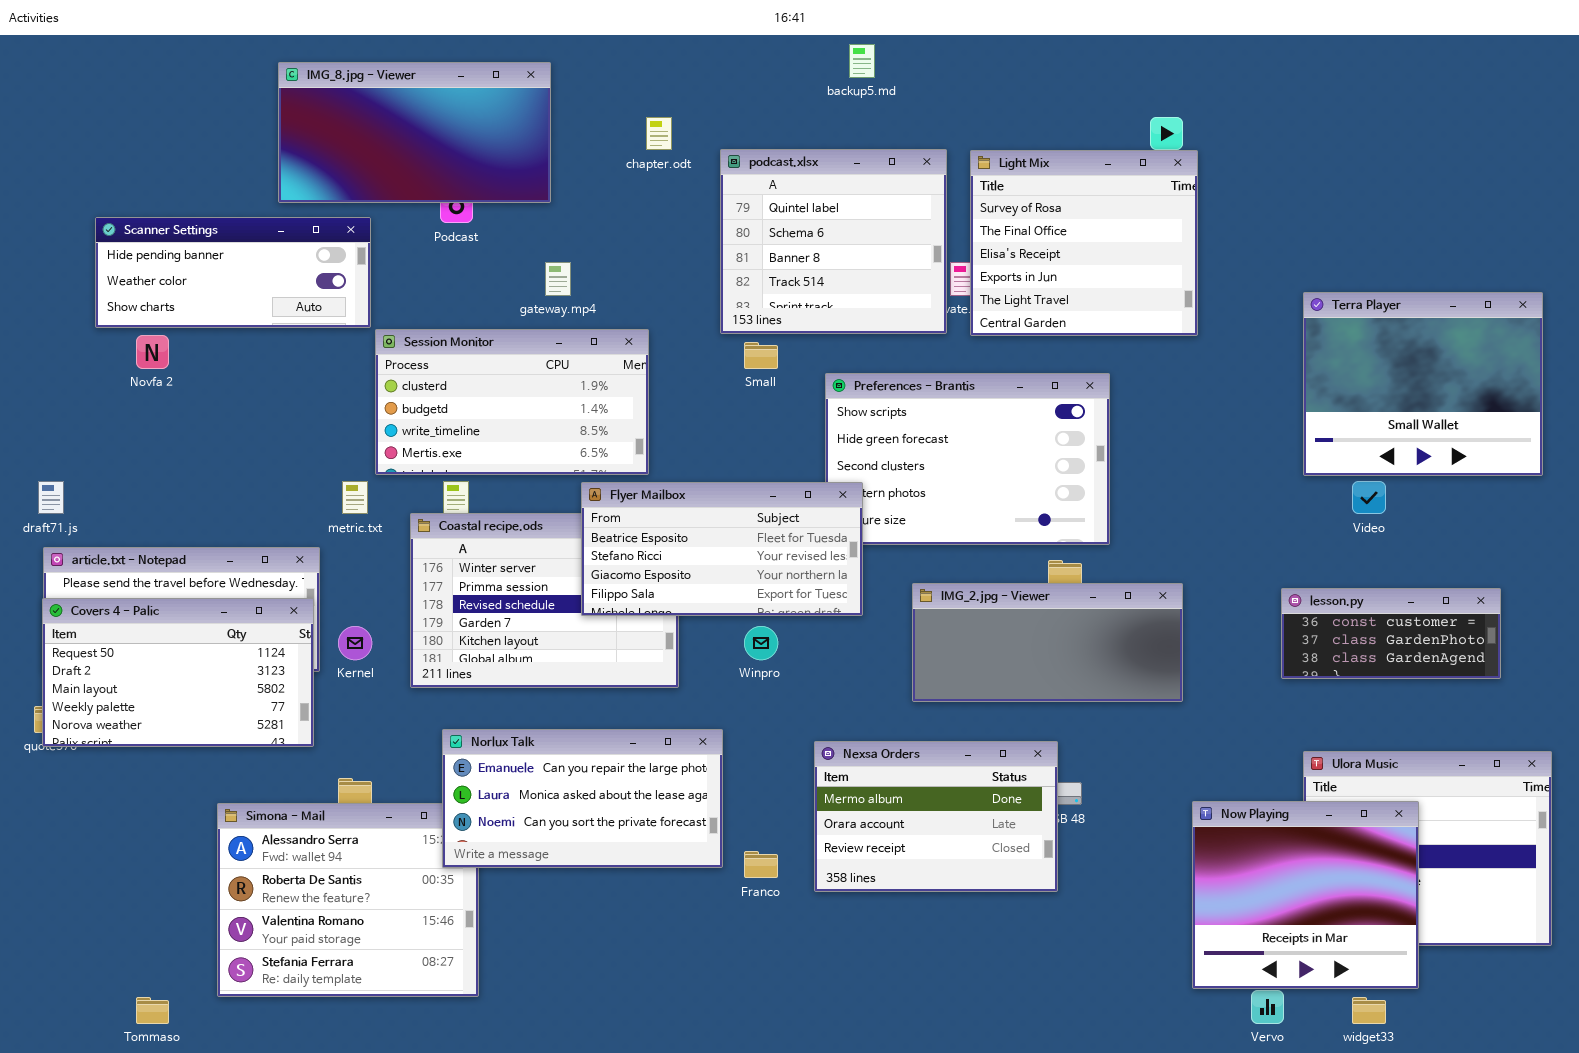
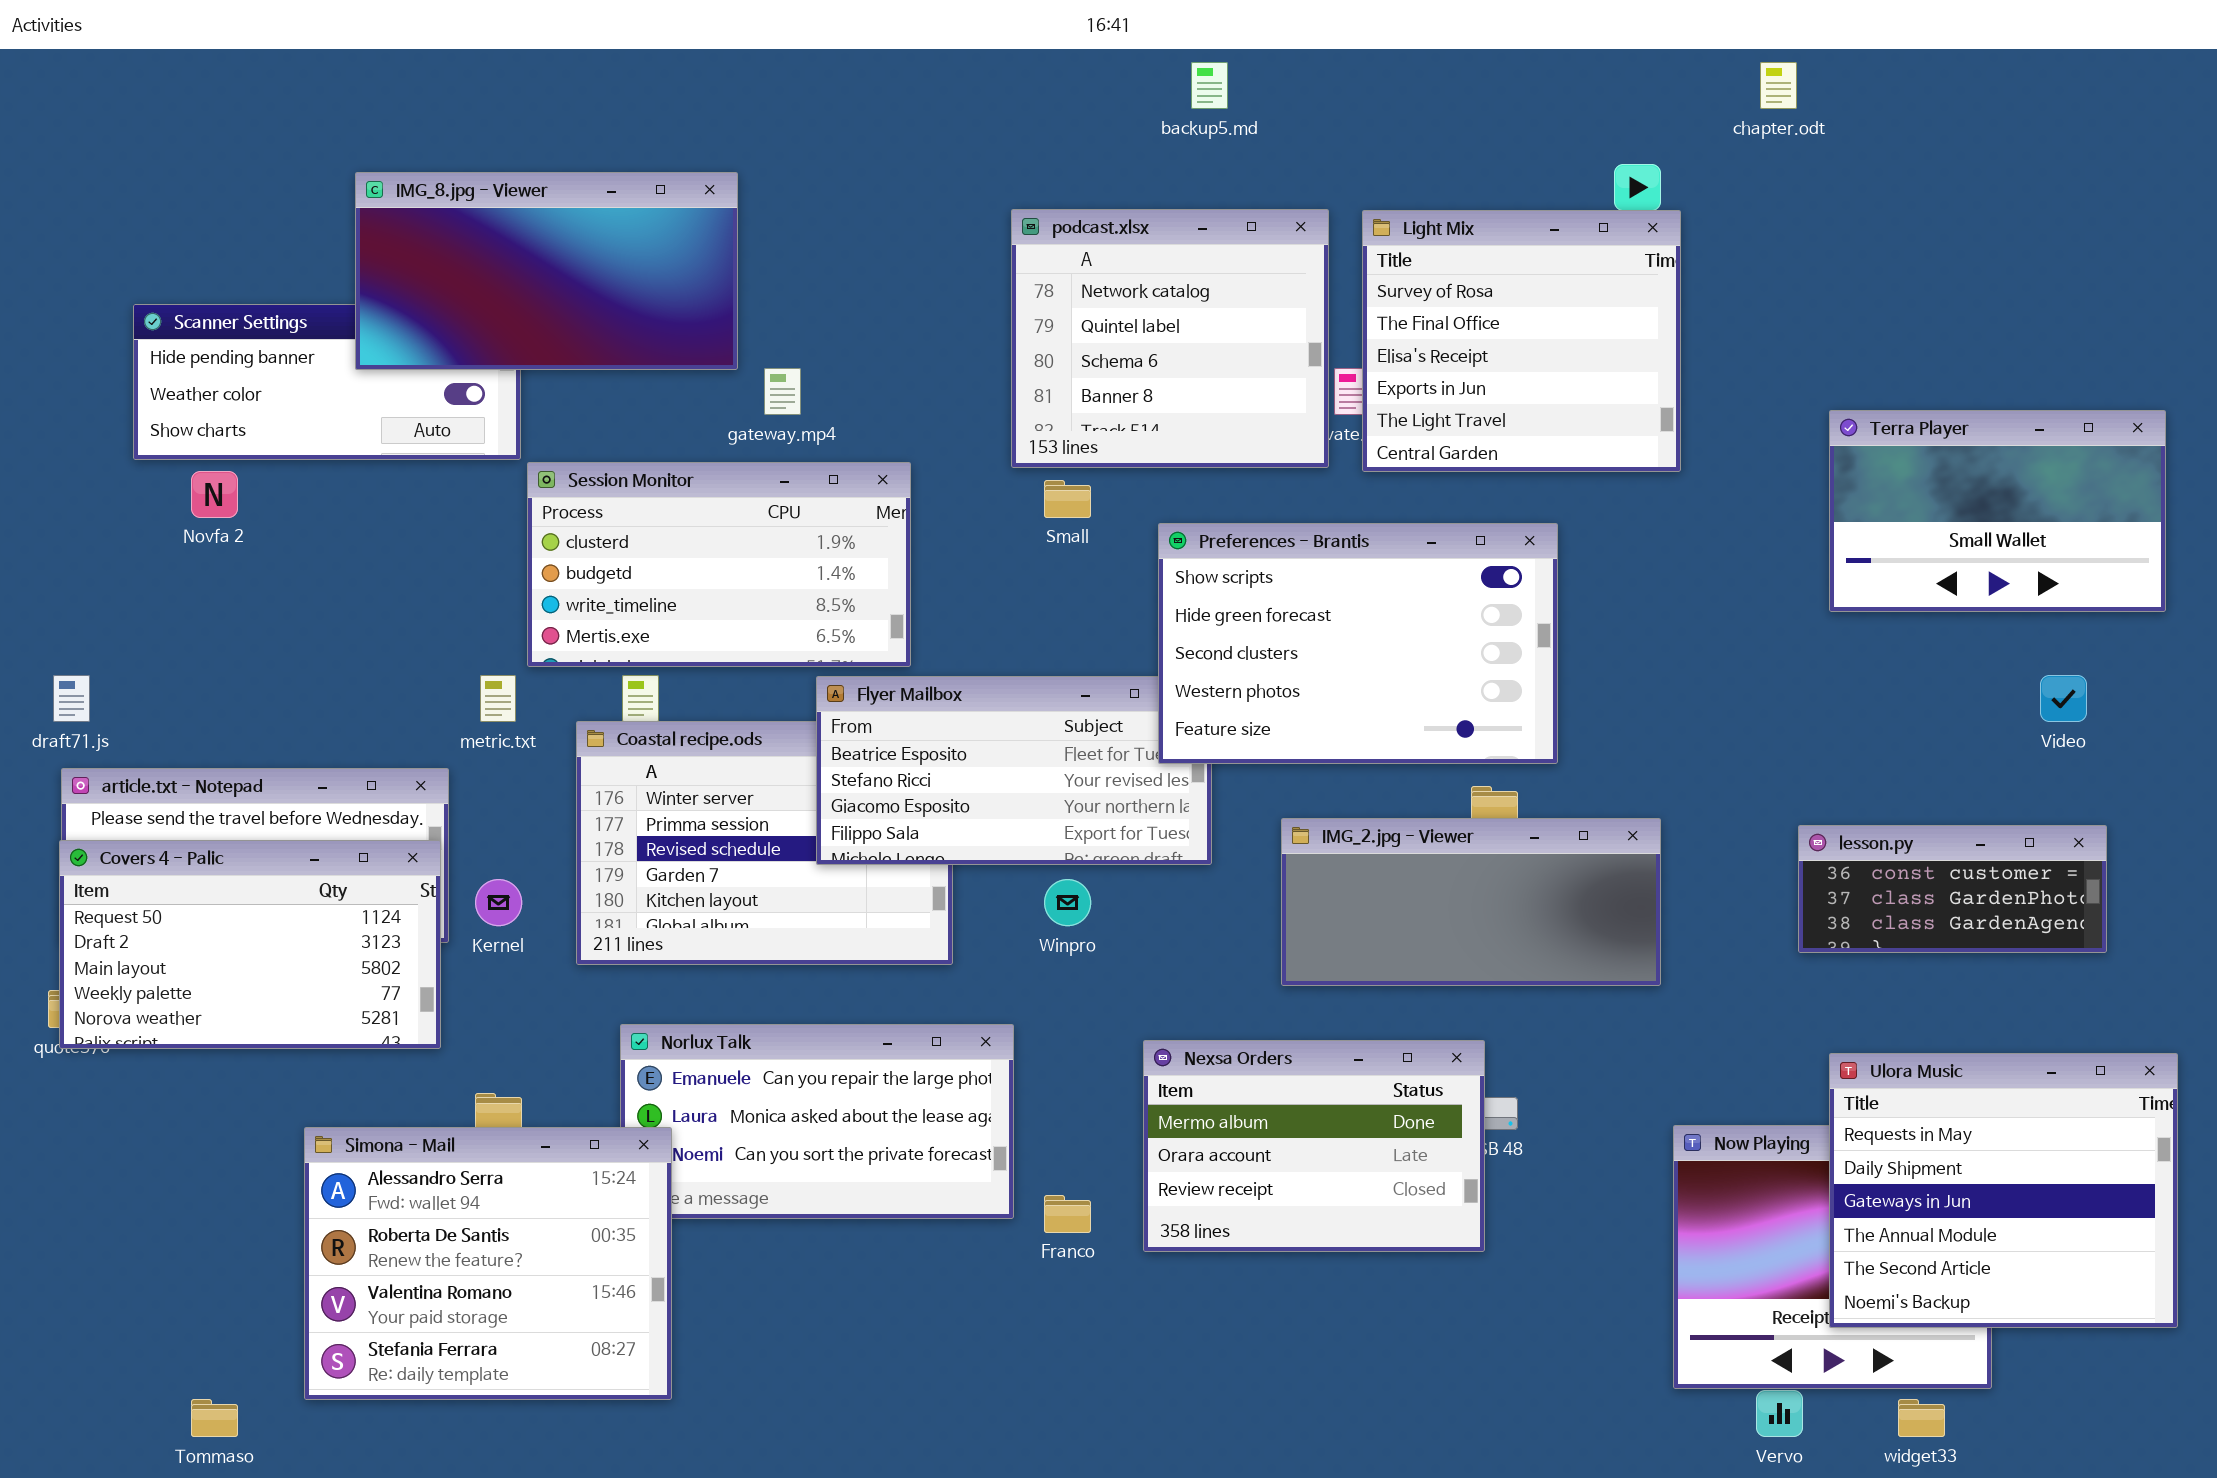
IMG_8.jpg - Viewer: [278,62,551,203] -> [355,172,738,370], moved
chapter.odt: [646,117,672,150] -> [1760,62,1797,109], moved
podcast.xlsx: [720,149,947,334] -> [1011,209,1329,468], scrolled up 1 row
Terra Player: [1303,292,1543,476] -> [1829,410,2166,612], resized
Preferences - Brantis: [825,373,1110,545] -> [1158,523,1558,764], raised
Video: [1352,481,1386,514] -> [2040,675,2087,722], moved
Ulora Music: [1303,751,1552,946] -> [1829,1053,2178,1328], raised
Simona - Mail: [217,803,479,997] -> [304,1127,672,1400], raised

